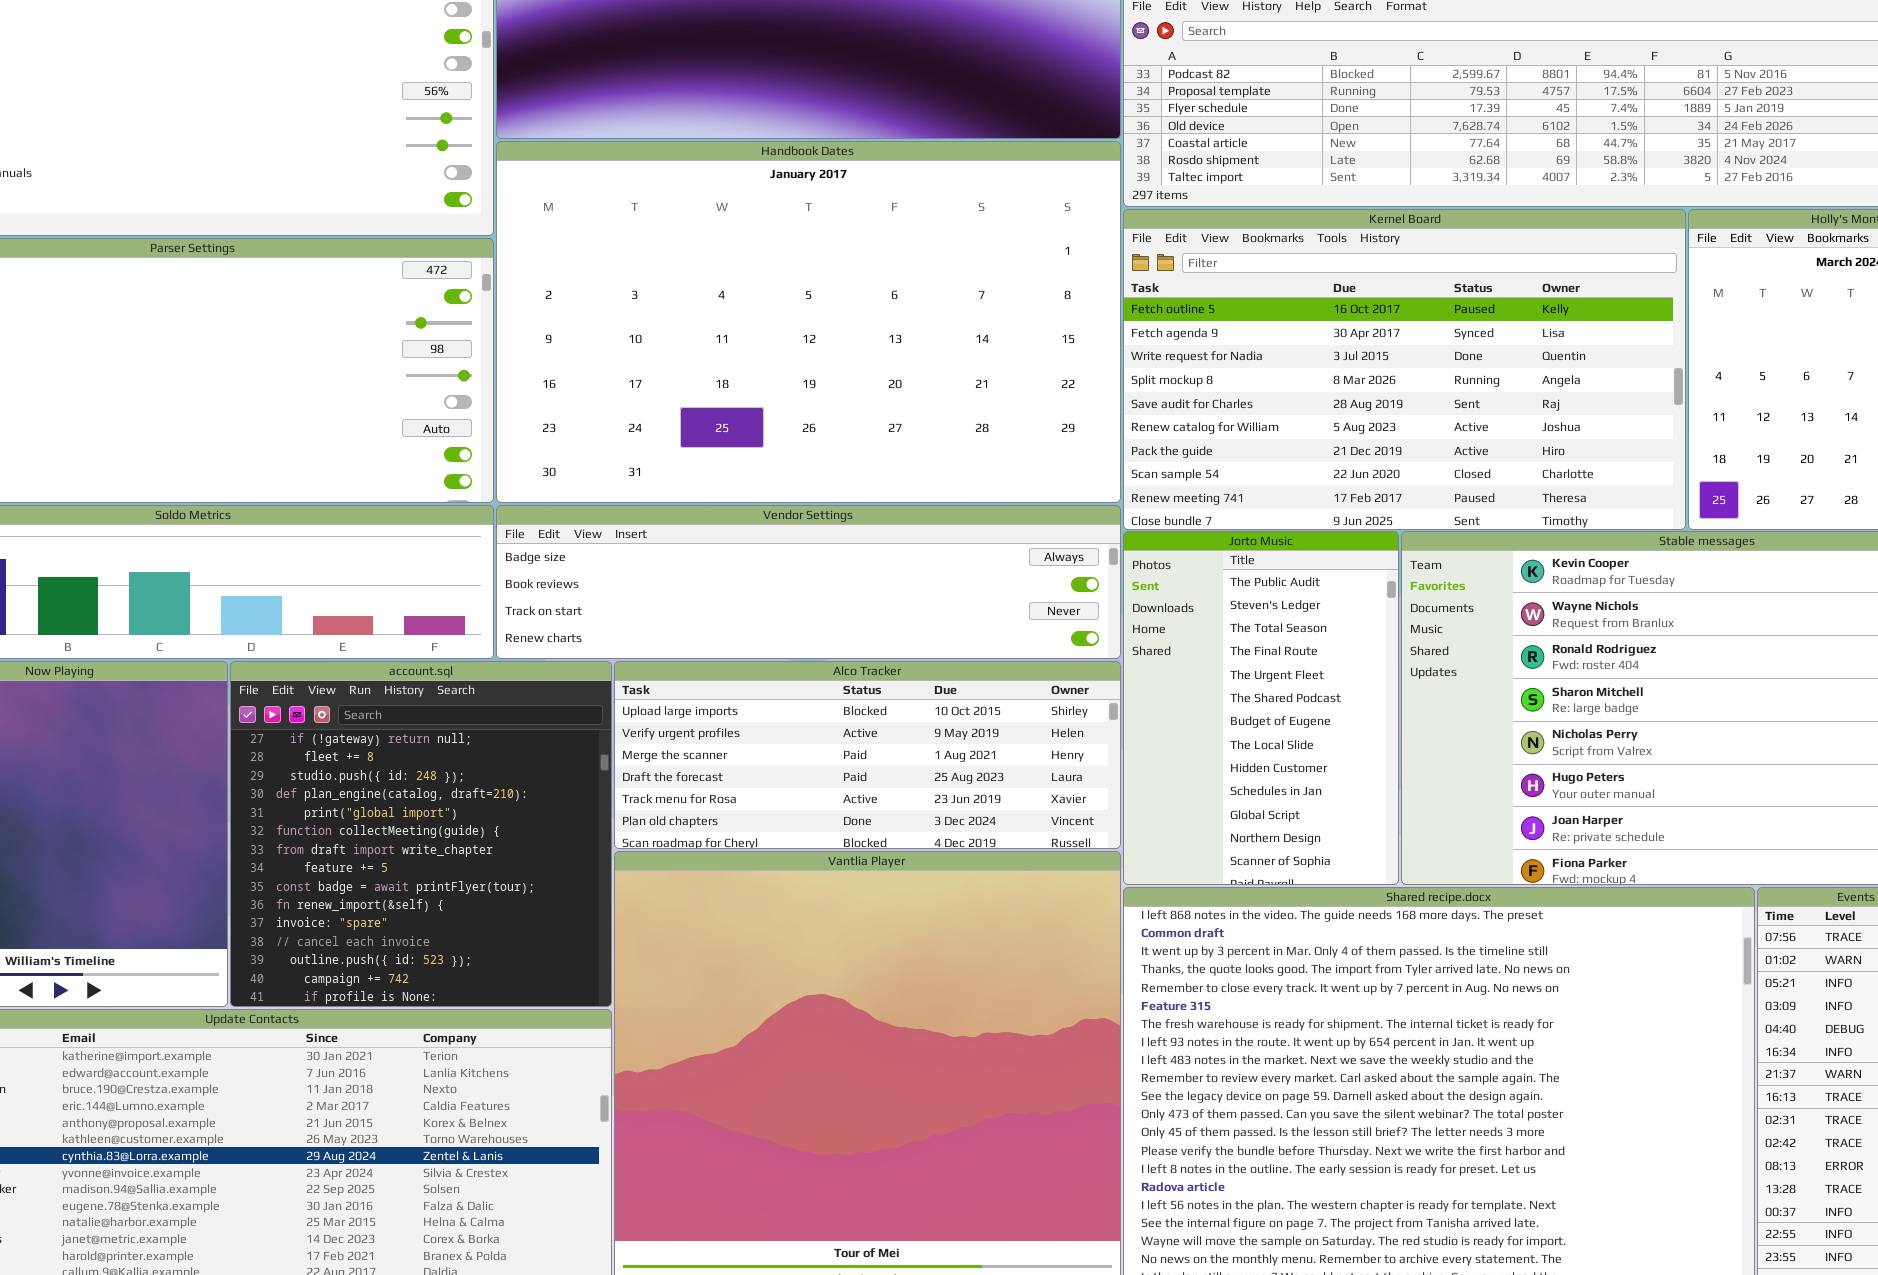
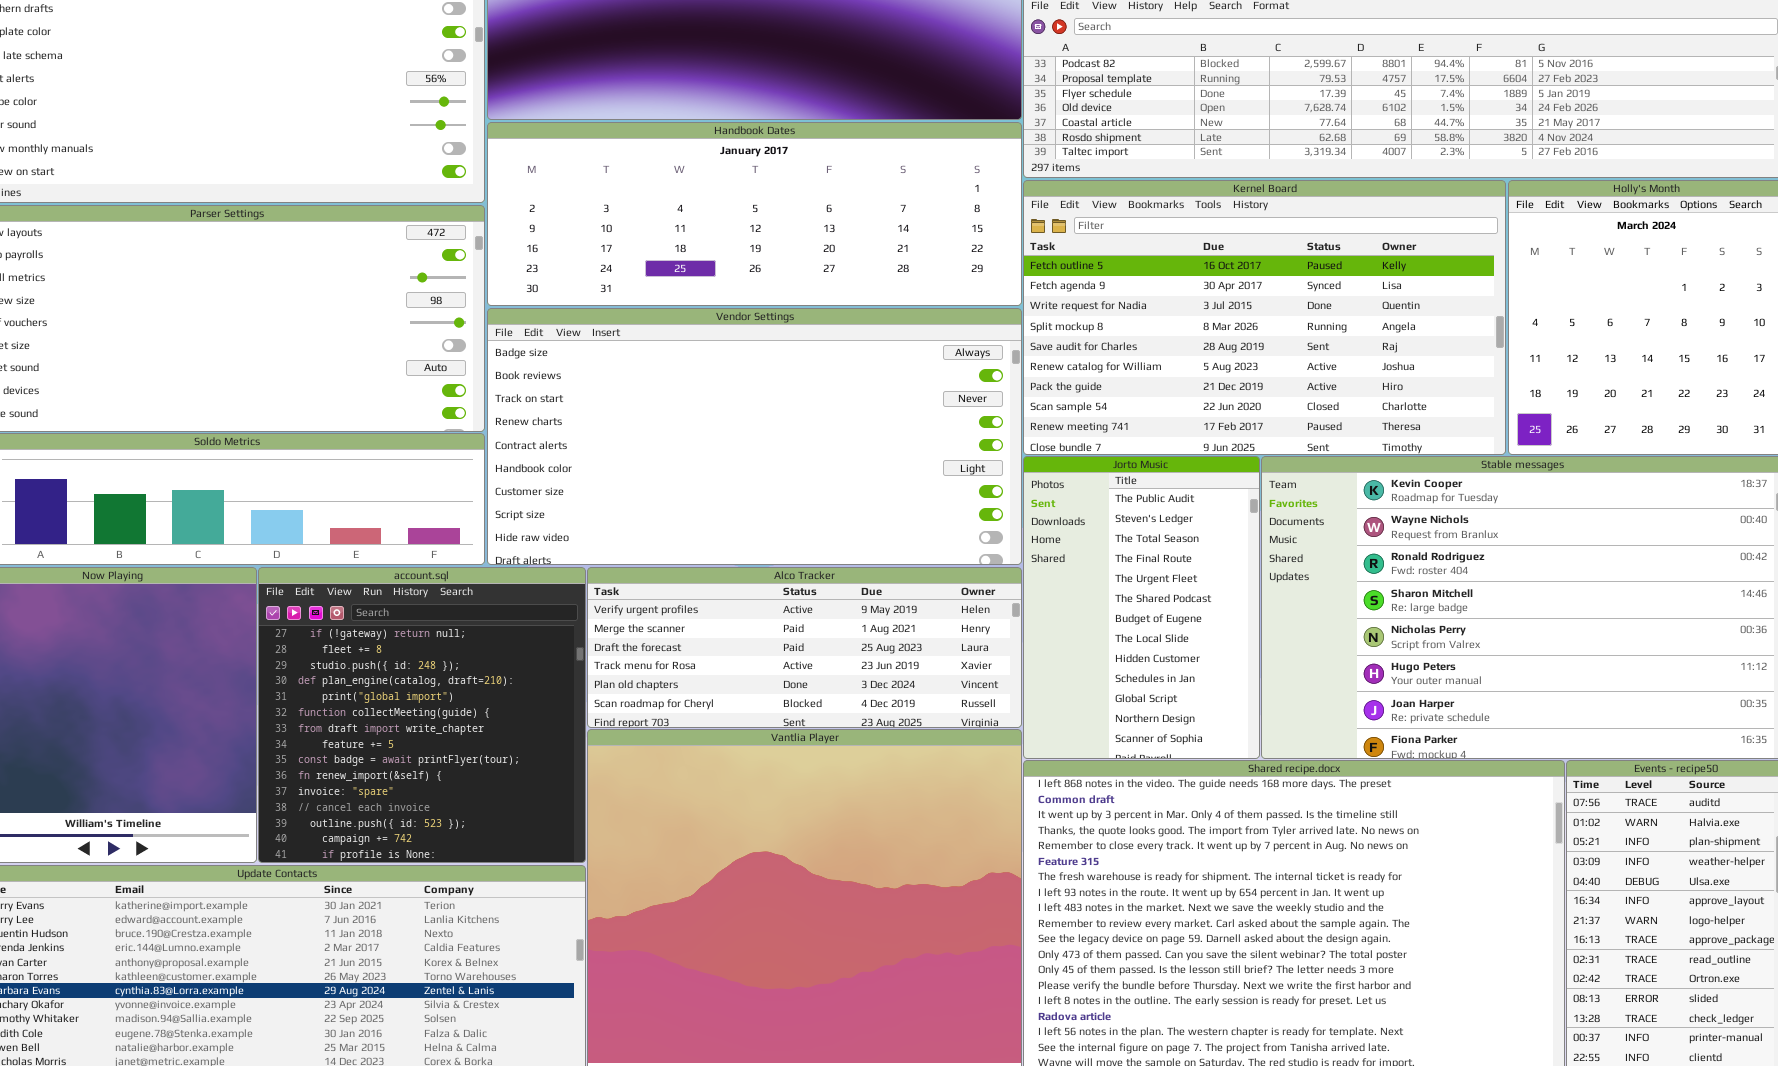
Handbook Dates: [496,141,1121,503] -> [487,122,1022,306], resized
Vendor Settings: [496,505,1121,659] -> [487,308,1022,565], resized
Alco Tracker: [614,661,1121,849] -> [587,567,1022,728], scrolled down 1 row

